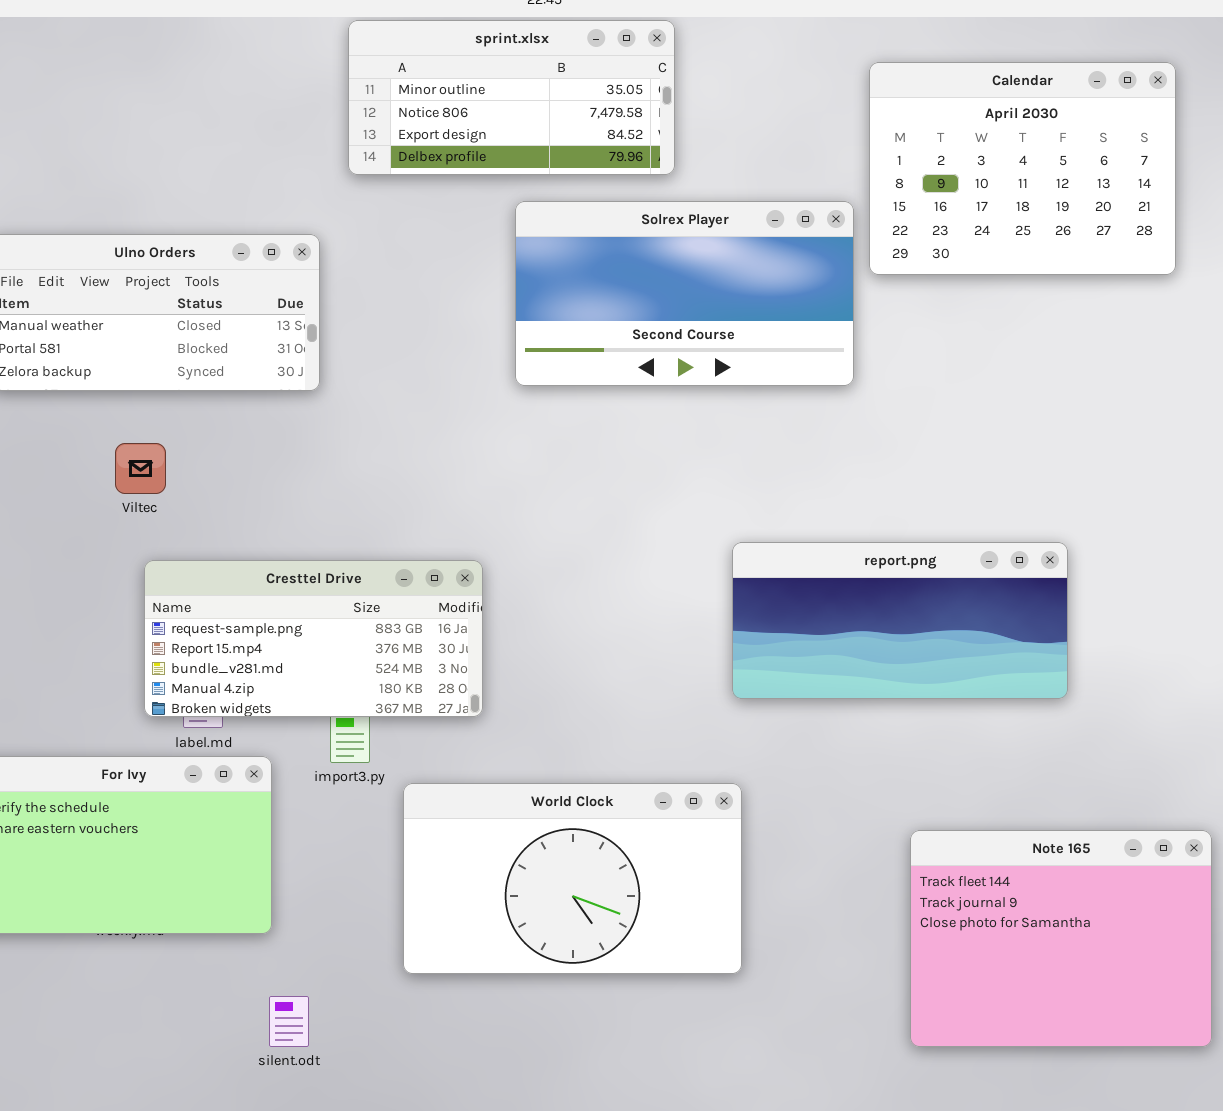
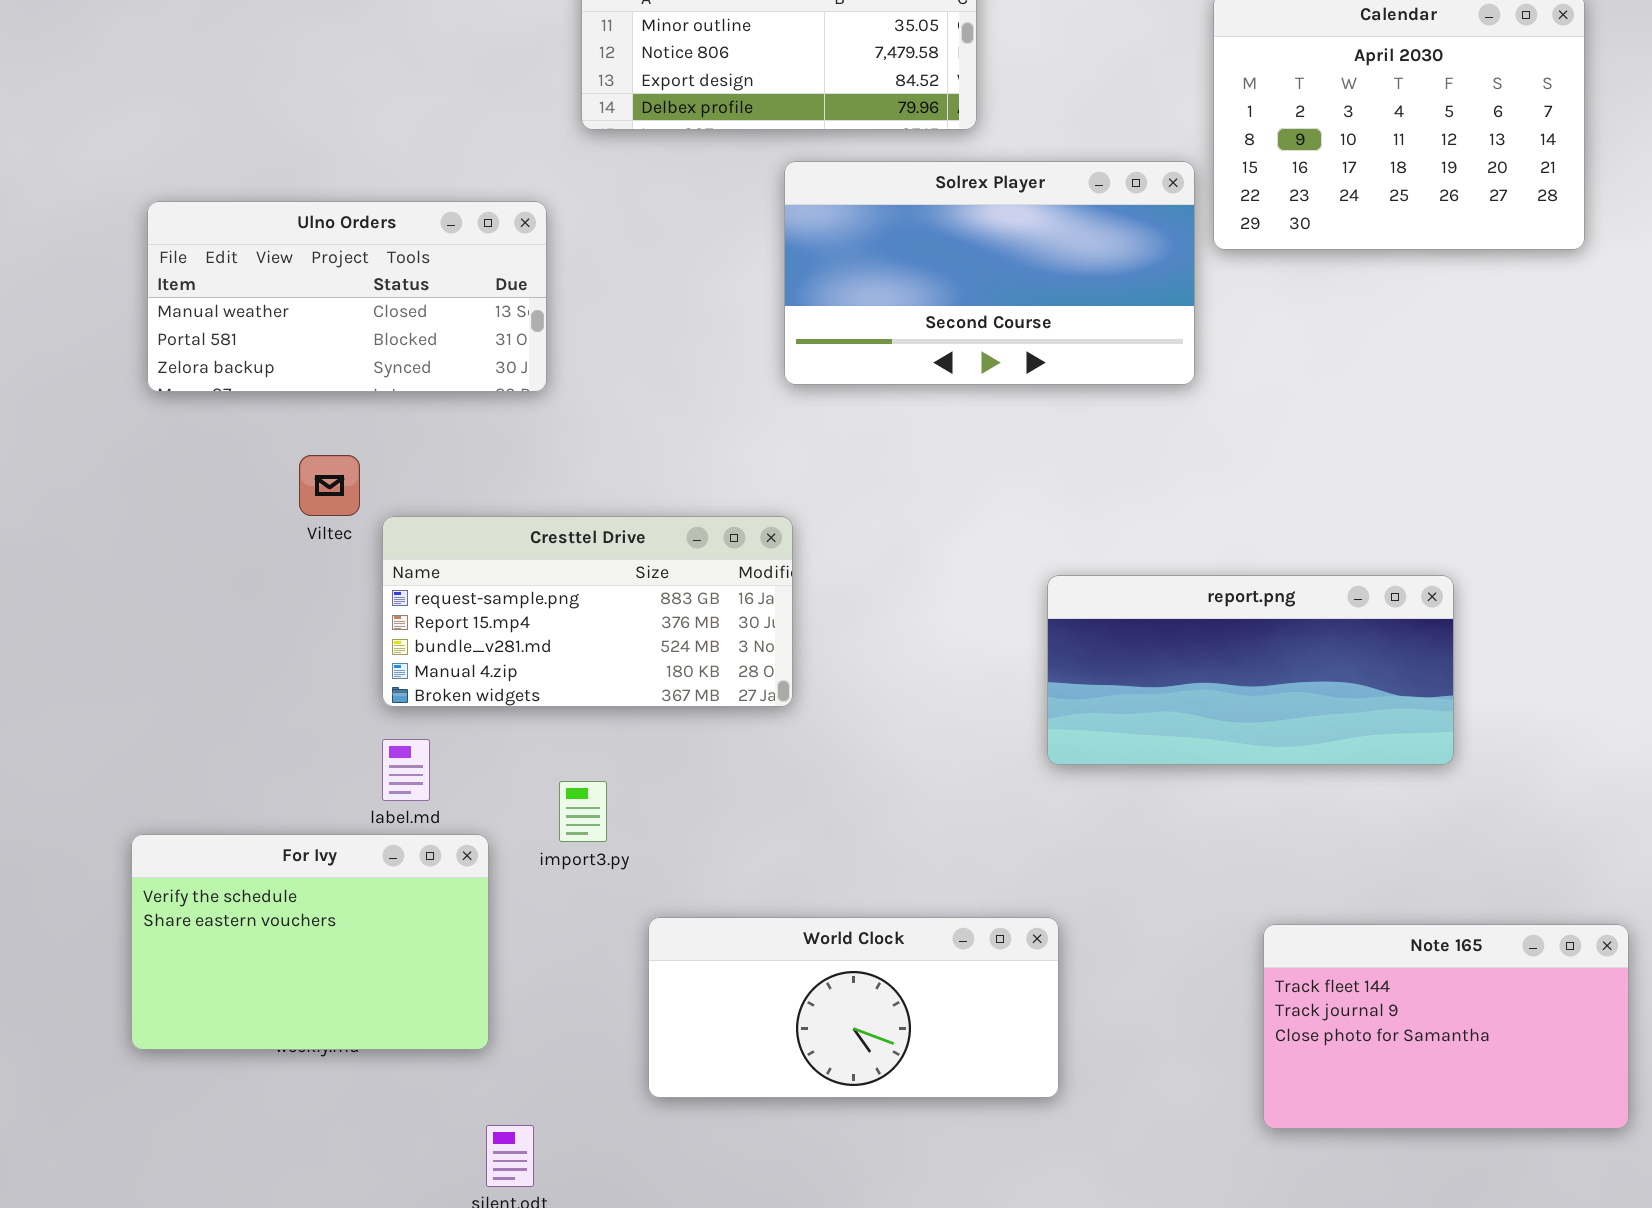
Cresttel Drive: [144,560,483,717] -> [382,516,793,707], moved
World Clock: [403,783,742,974] -> [648,917,1059,1098], resized
Note 165: [910,830,1212,1047] -> [1263,924,1629,1129], resized

